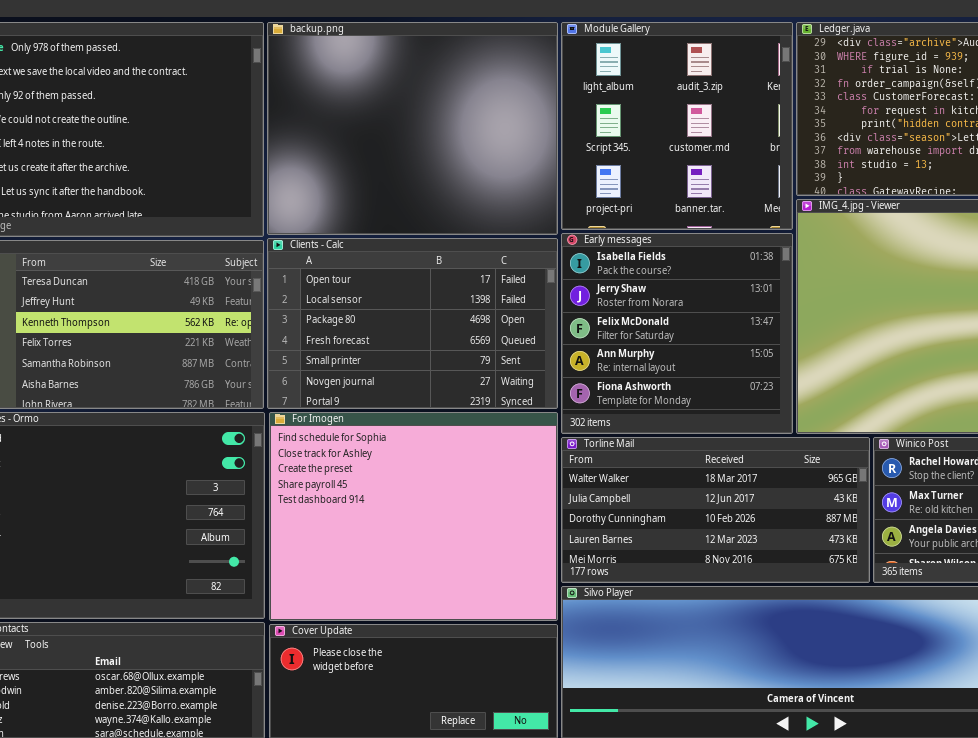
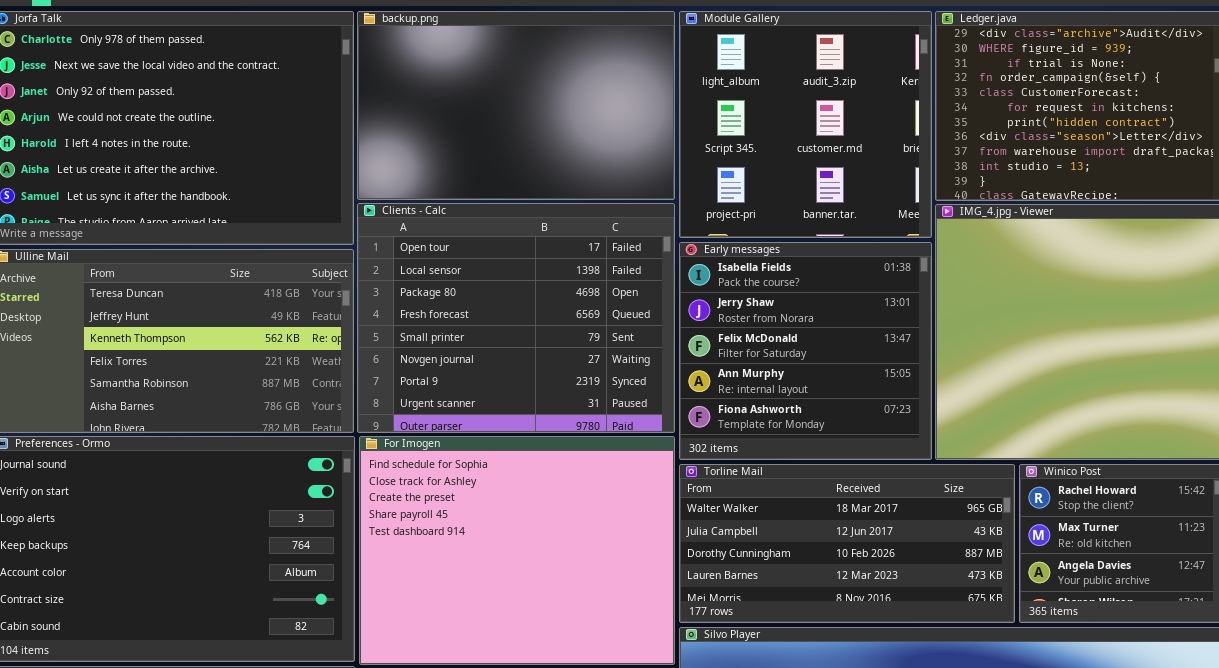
backup.png: [267,22,558,235] -> [357,11,675,200], resized
Clients - Calc: [267,238,558,409] -> [357,203,675,433], resized

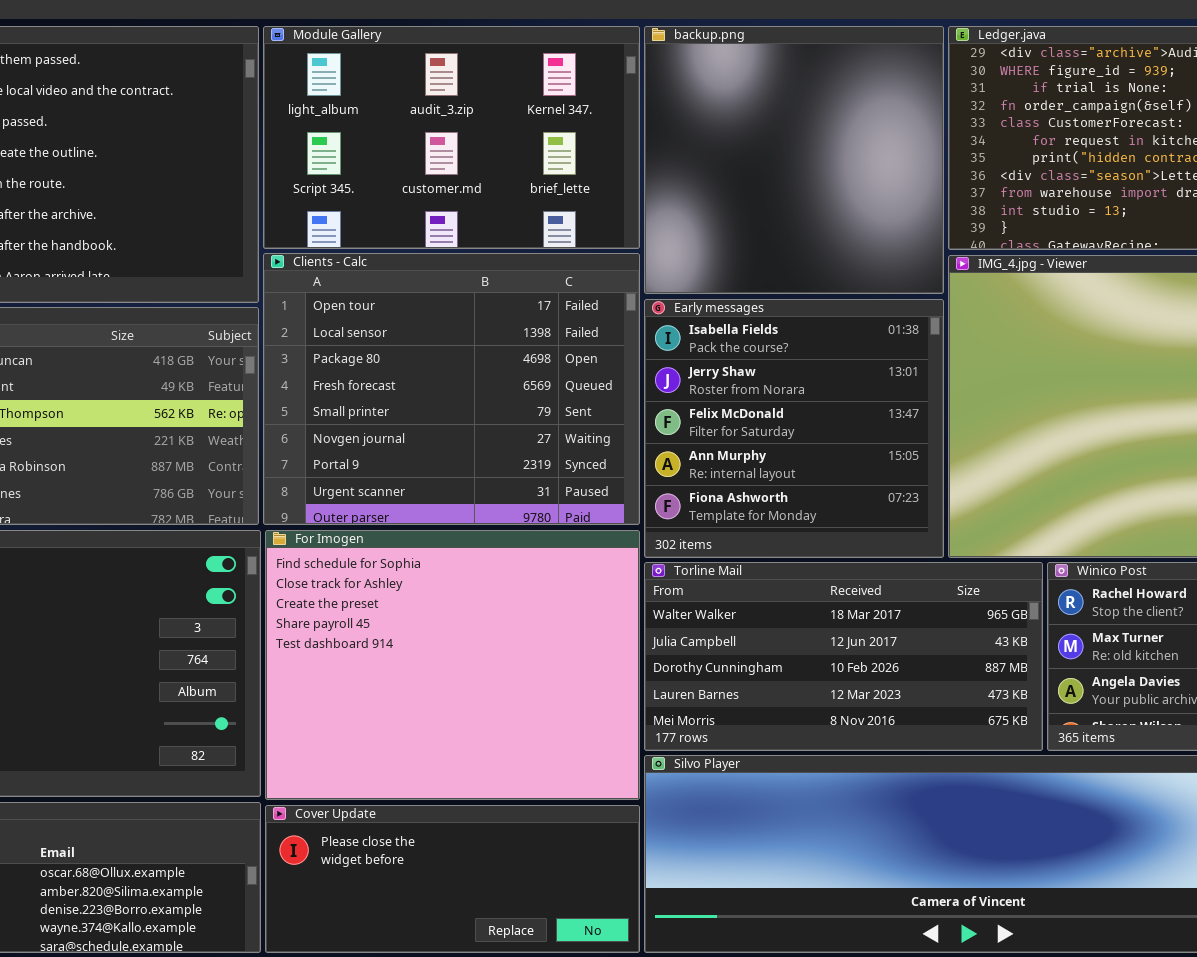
backup.png: [357,11,675,200] -> [644,26,944,294], moved, resized
Module Gallery: [679,11,932,238] -> [263,26,640,249], moved, resized

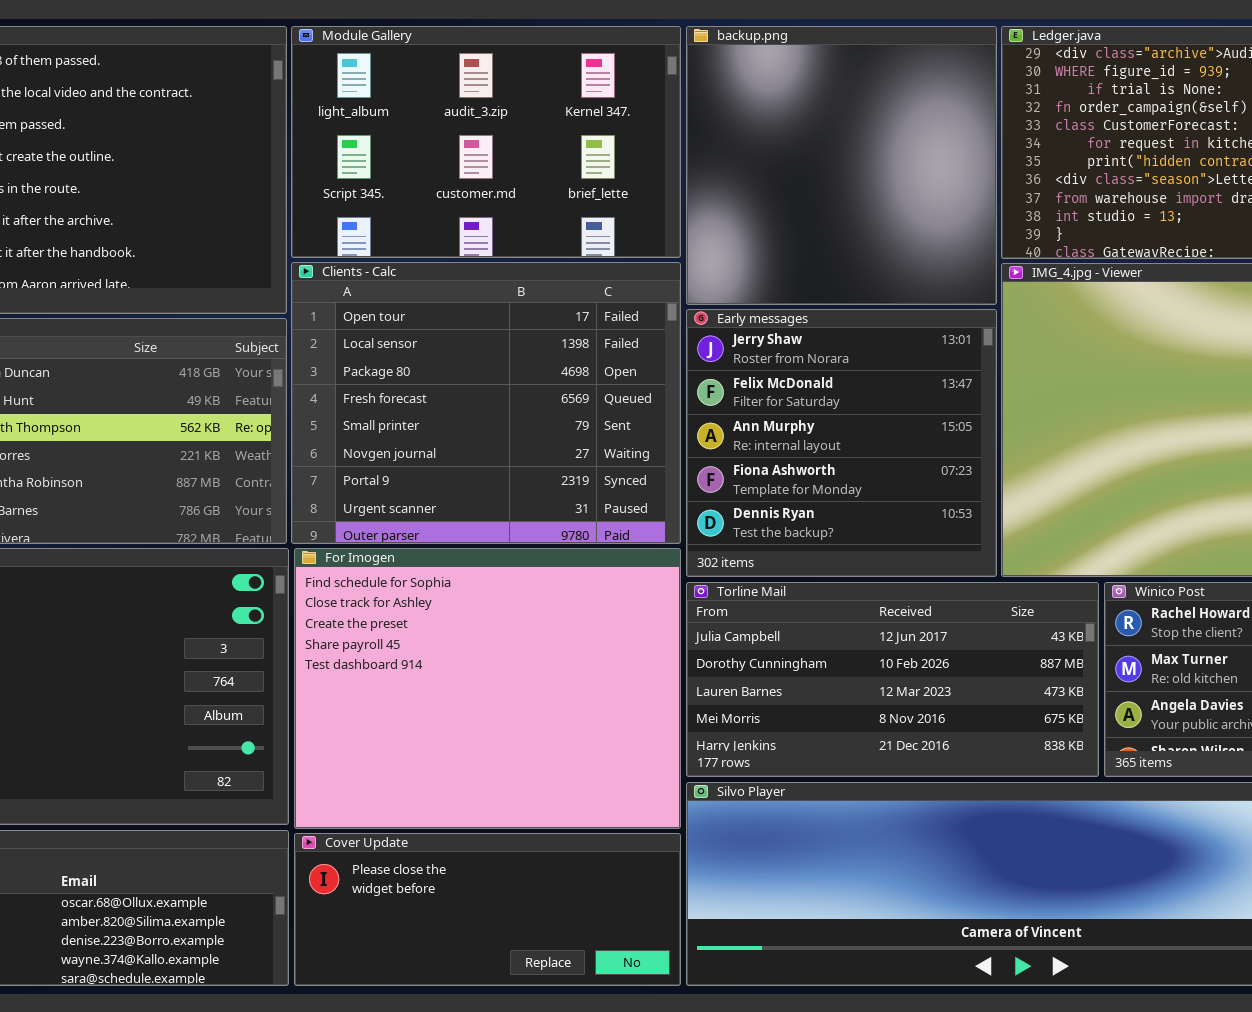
Early messages: [644,299,944,558] -> [686,309,997,577], scrolled down 1 row
Torline Mail: [644,562,1043,751] -> [686,582,1099,777], scrolled down 1 row

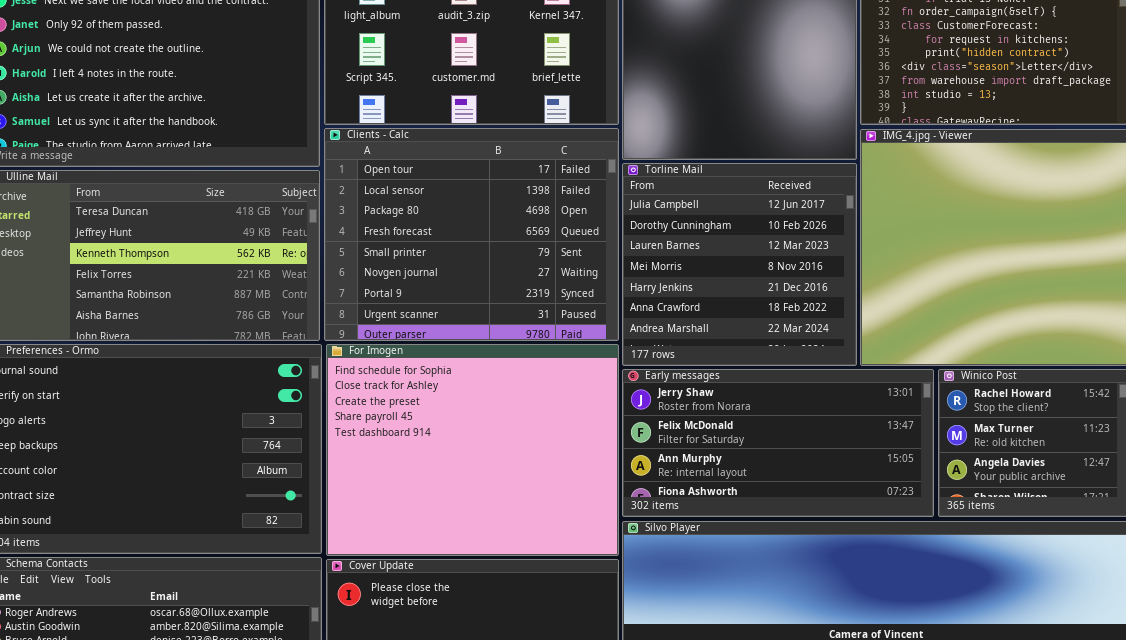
Early messages: [686,309,997,577] -> [622,369,934,517], moved, resized
Torline Mail: [686,582,1099,777] -> [622,163,857,366], moved, resized

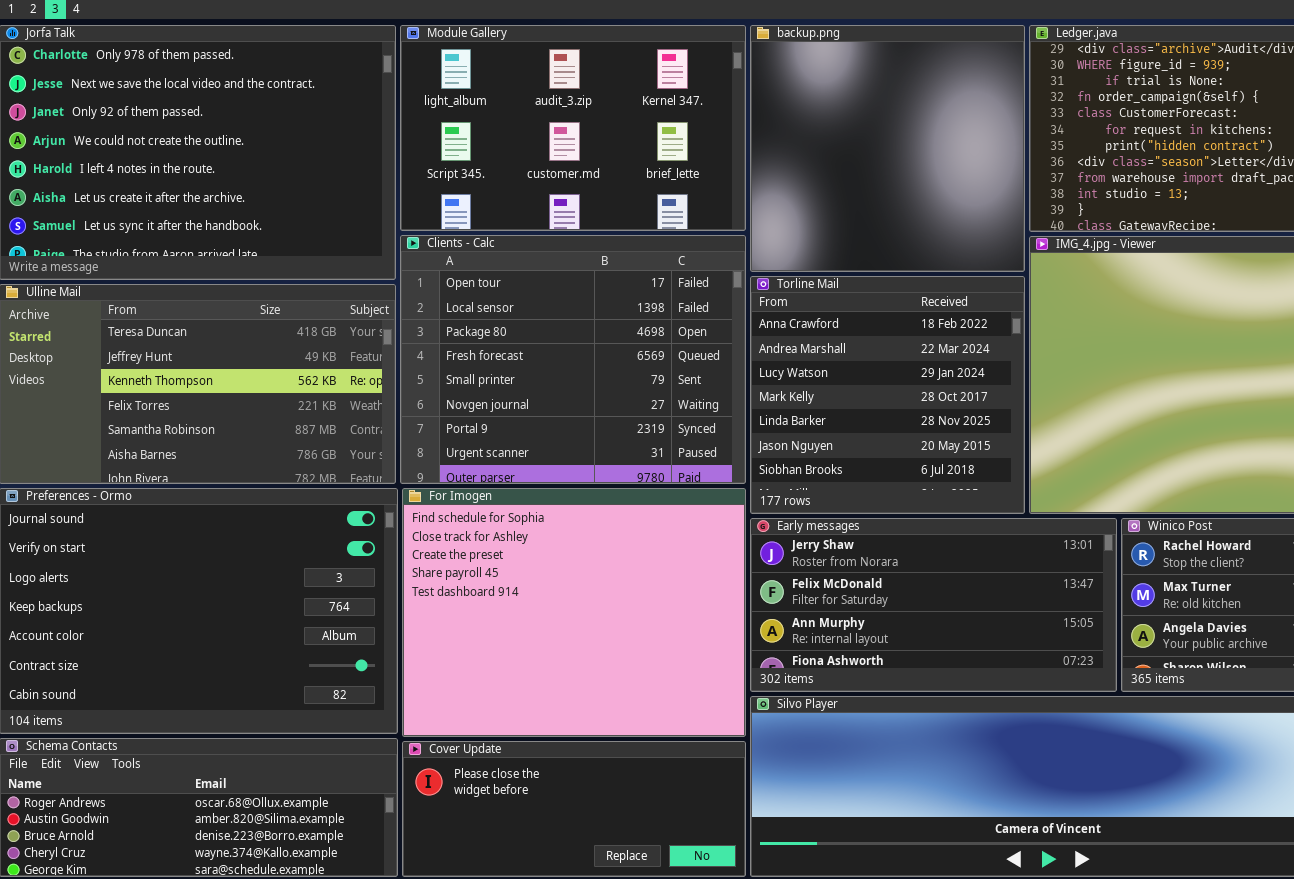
Torline Mail: [622,163,857,366] -> [750,276,1025,514], scrolled down 5 rows

